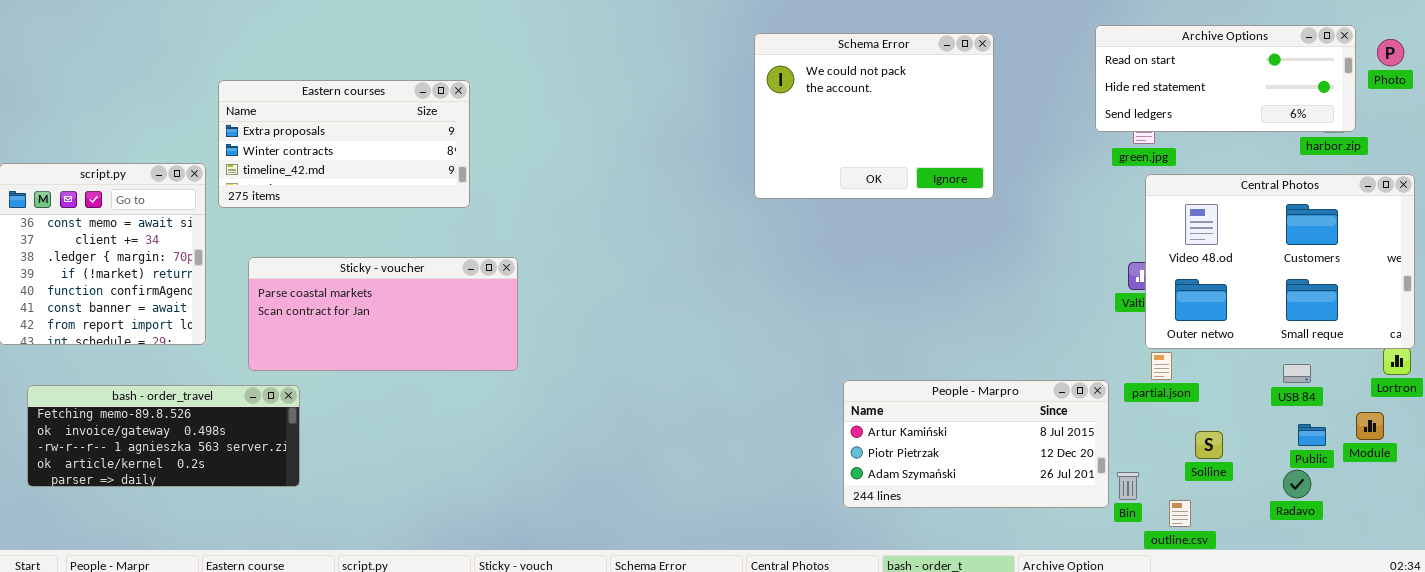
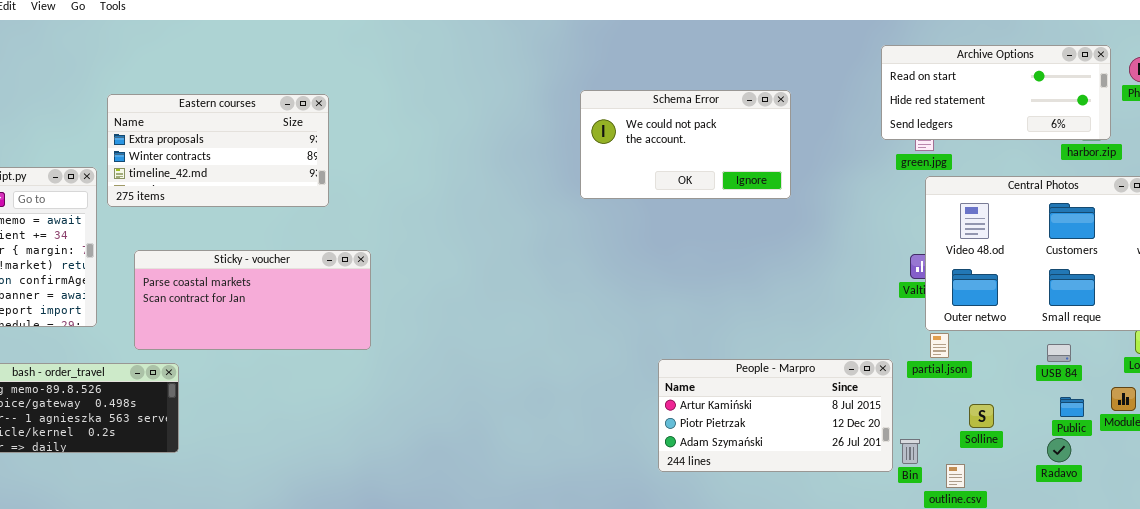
Schema Error: [754,33,994,199] -> [580,90,791,199], resized

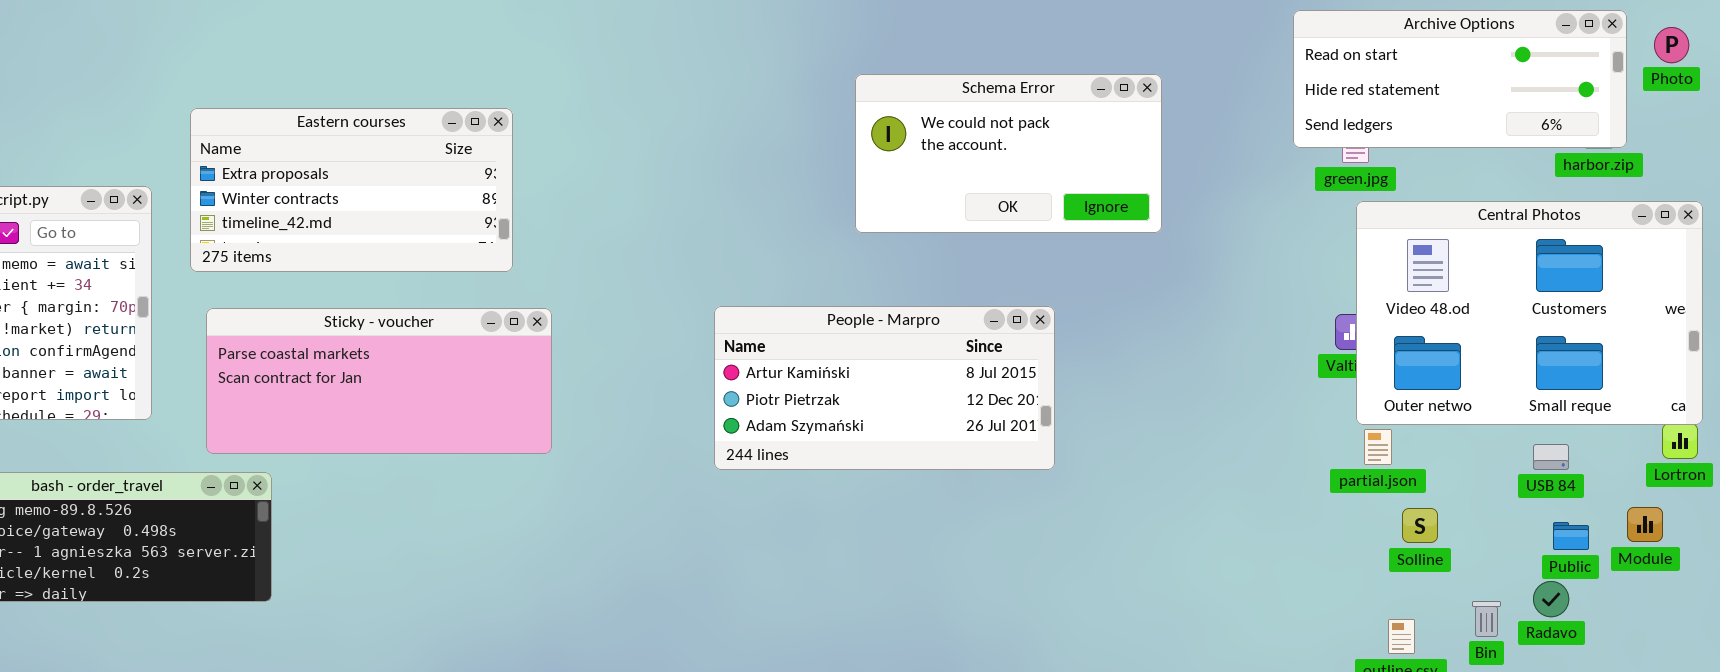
Eastern courses: [107,94,329,207] -> [190,108,513,272], moved
People - Marpro: [658,359,893,472] -> [714,306,1055,470], moved
Solline: [969,404,994,428] -> [1402,508,1438,543], moved
Bin: [900,439,920,464] -> [1472,601,1501,637], moved

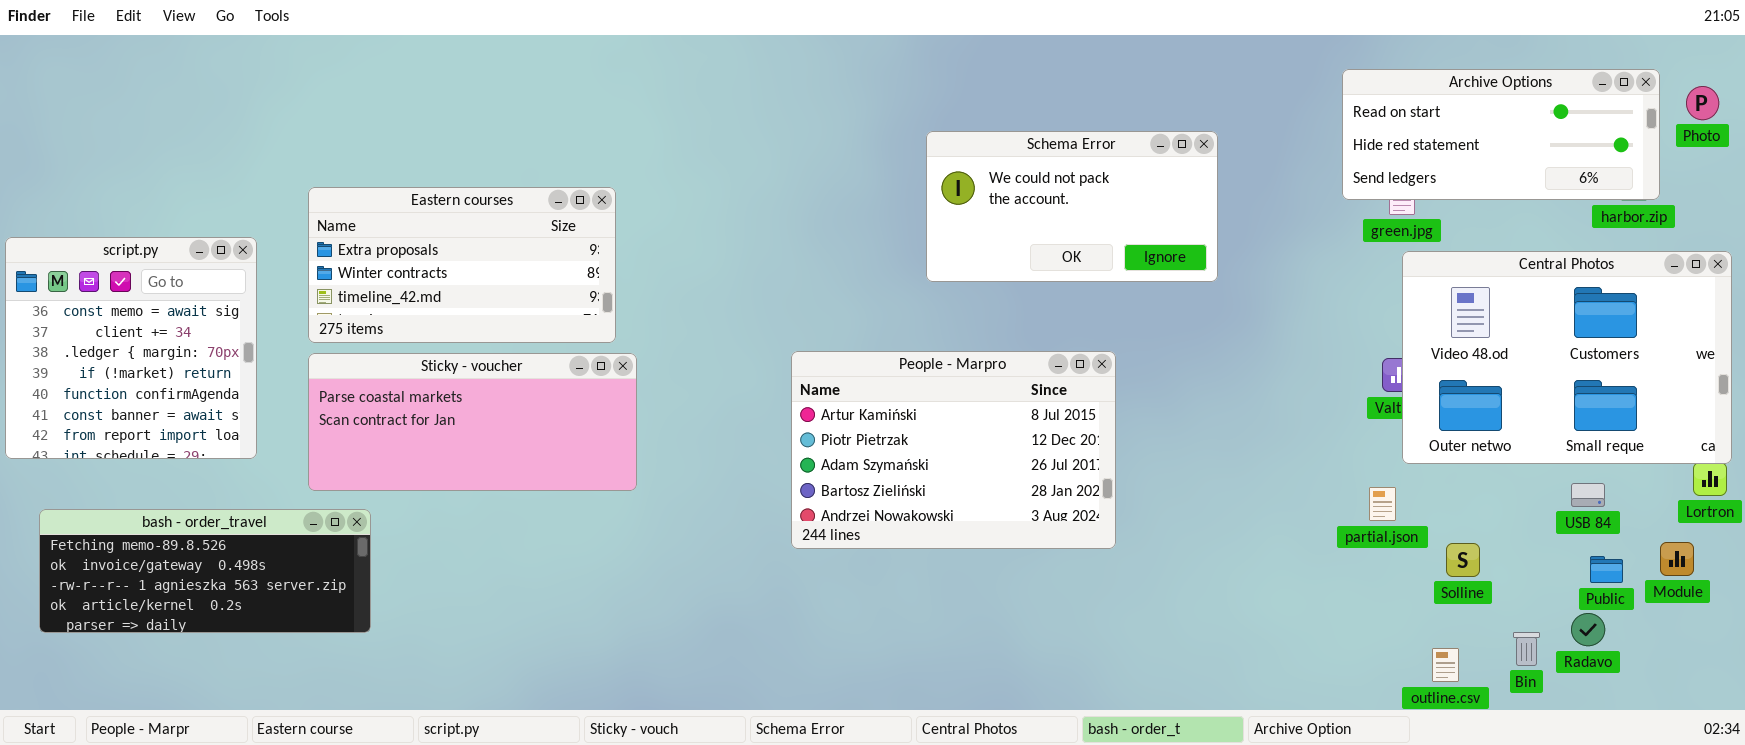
Eastern courses: [190,108,513,272] -> [308,187,616,343], moved
People - Marpro: [714,306,1055,470] -> [791,351,1116,549], resized
partial.json: [1364,429,1392,465] -> [1369,487,1396,521], moved

